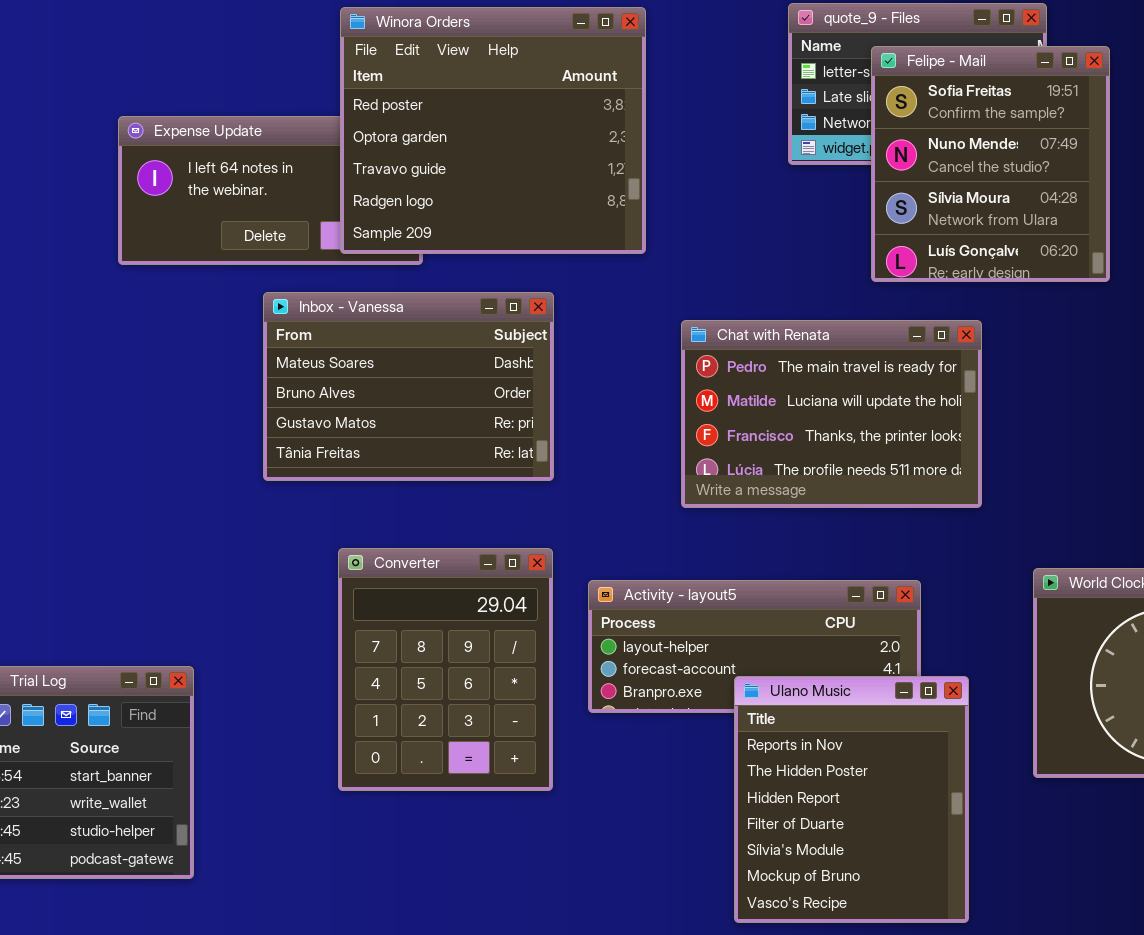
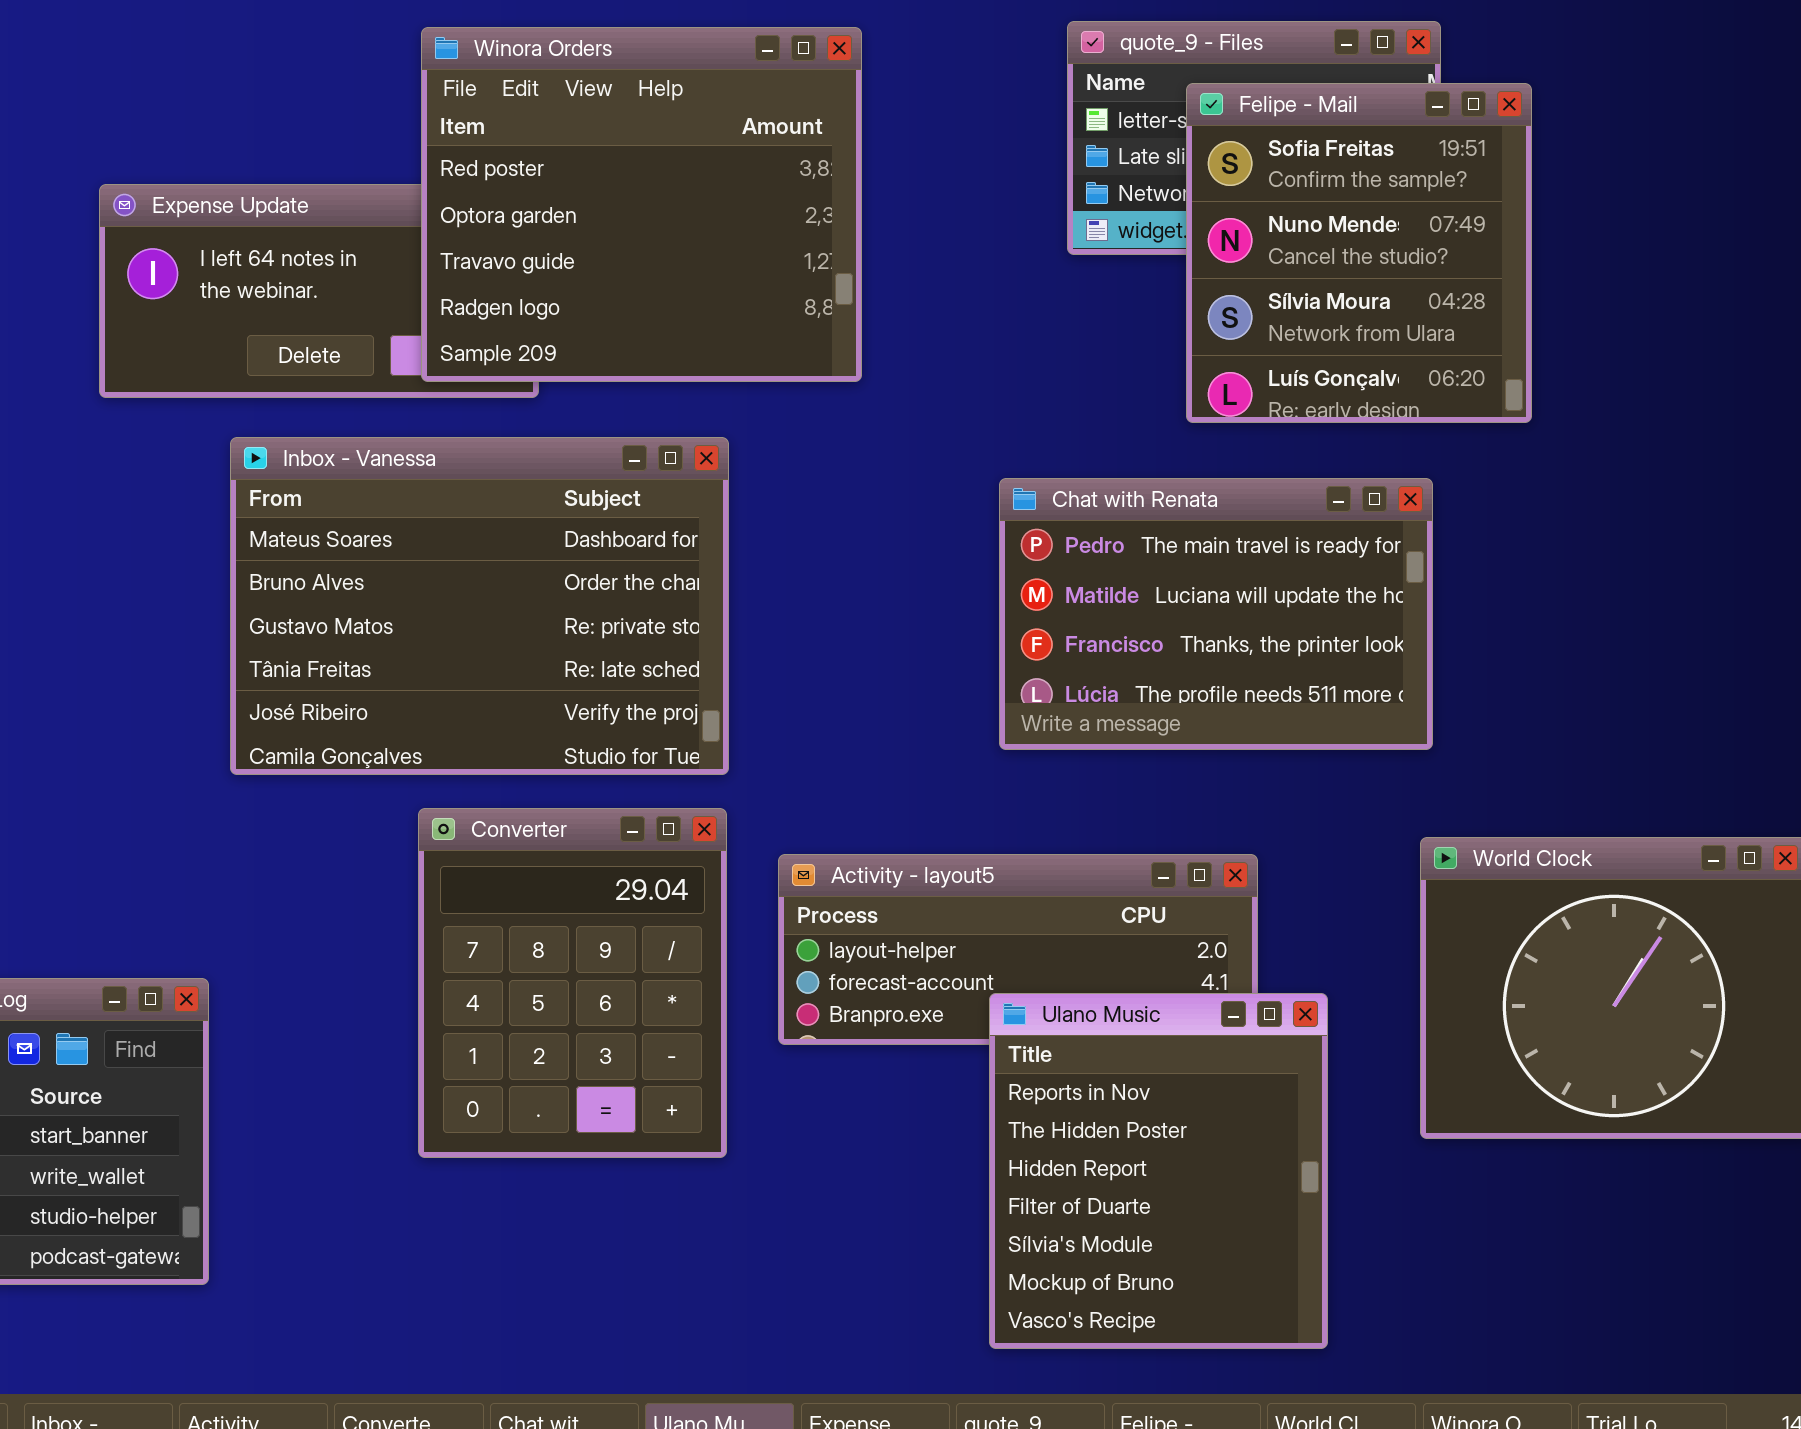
Inbox - Vanessa: [263,292,554,481] -> [230,437,729,775], resized
Chat with Renata: [681,320,982,508] -> [999,478,1433,750], moved

